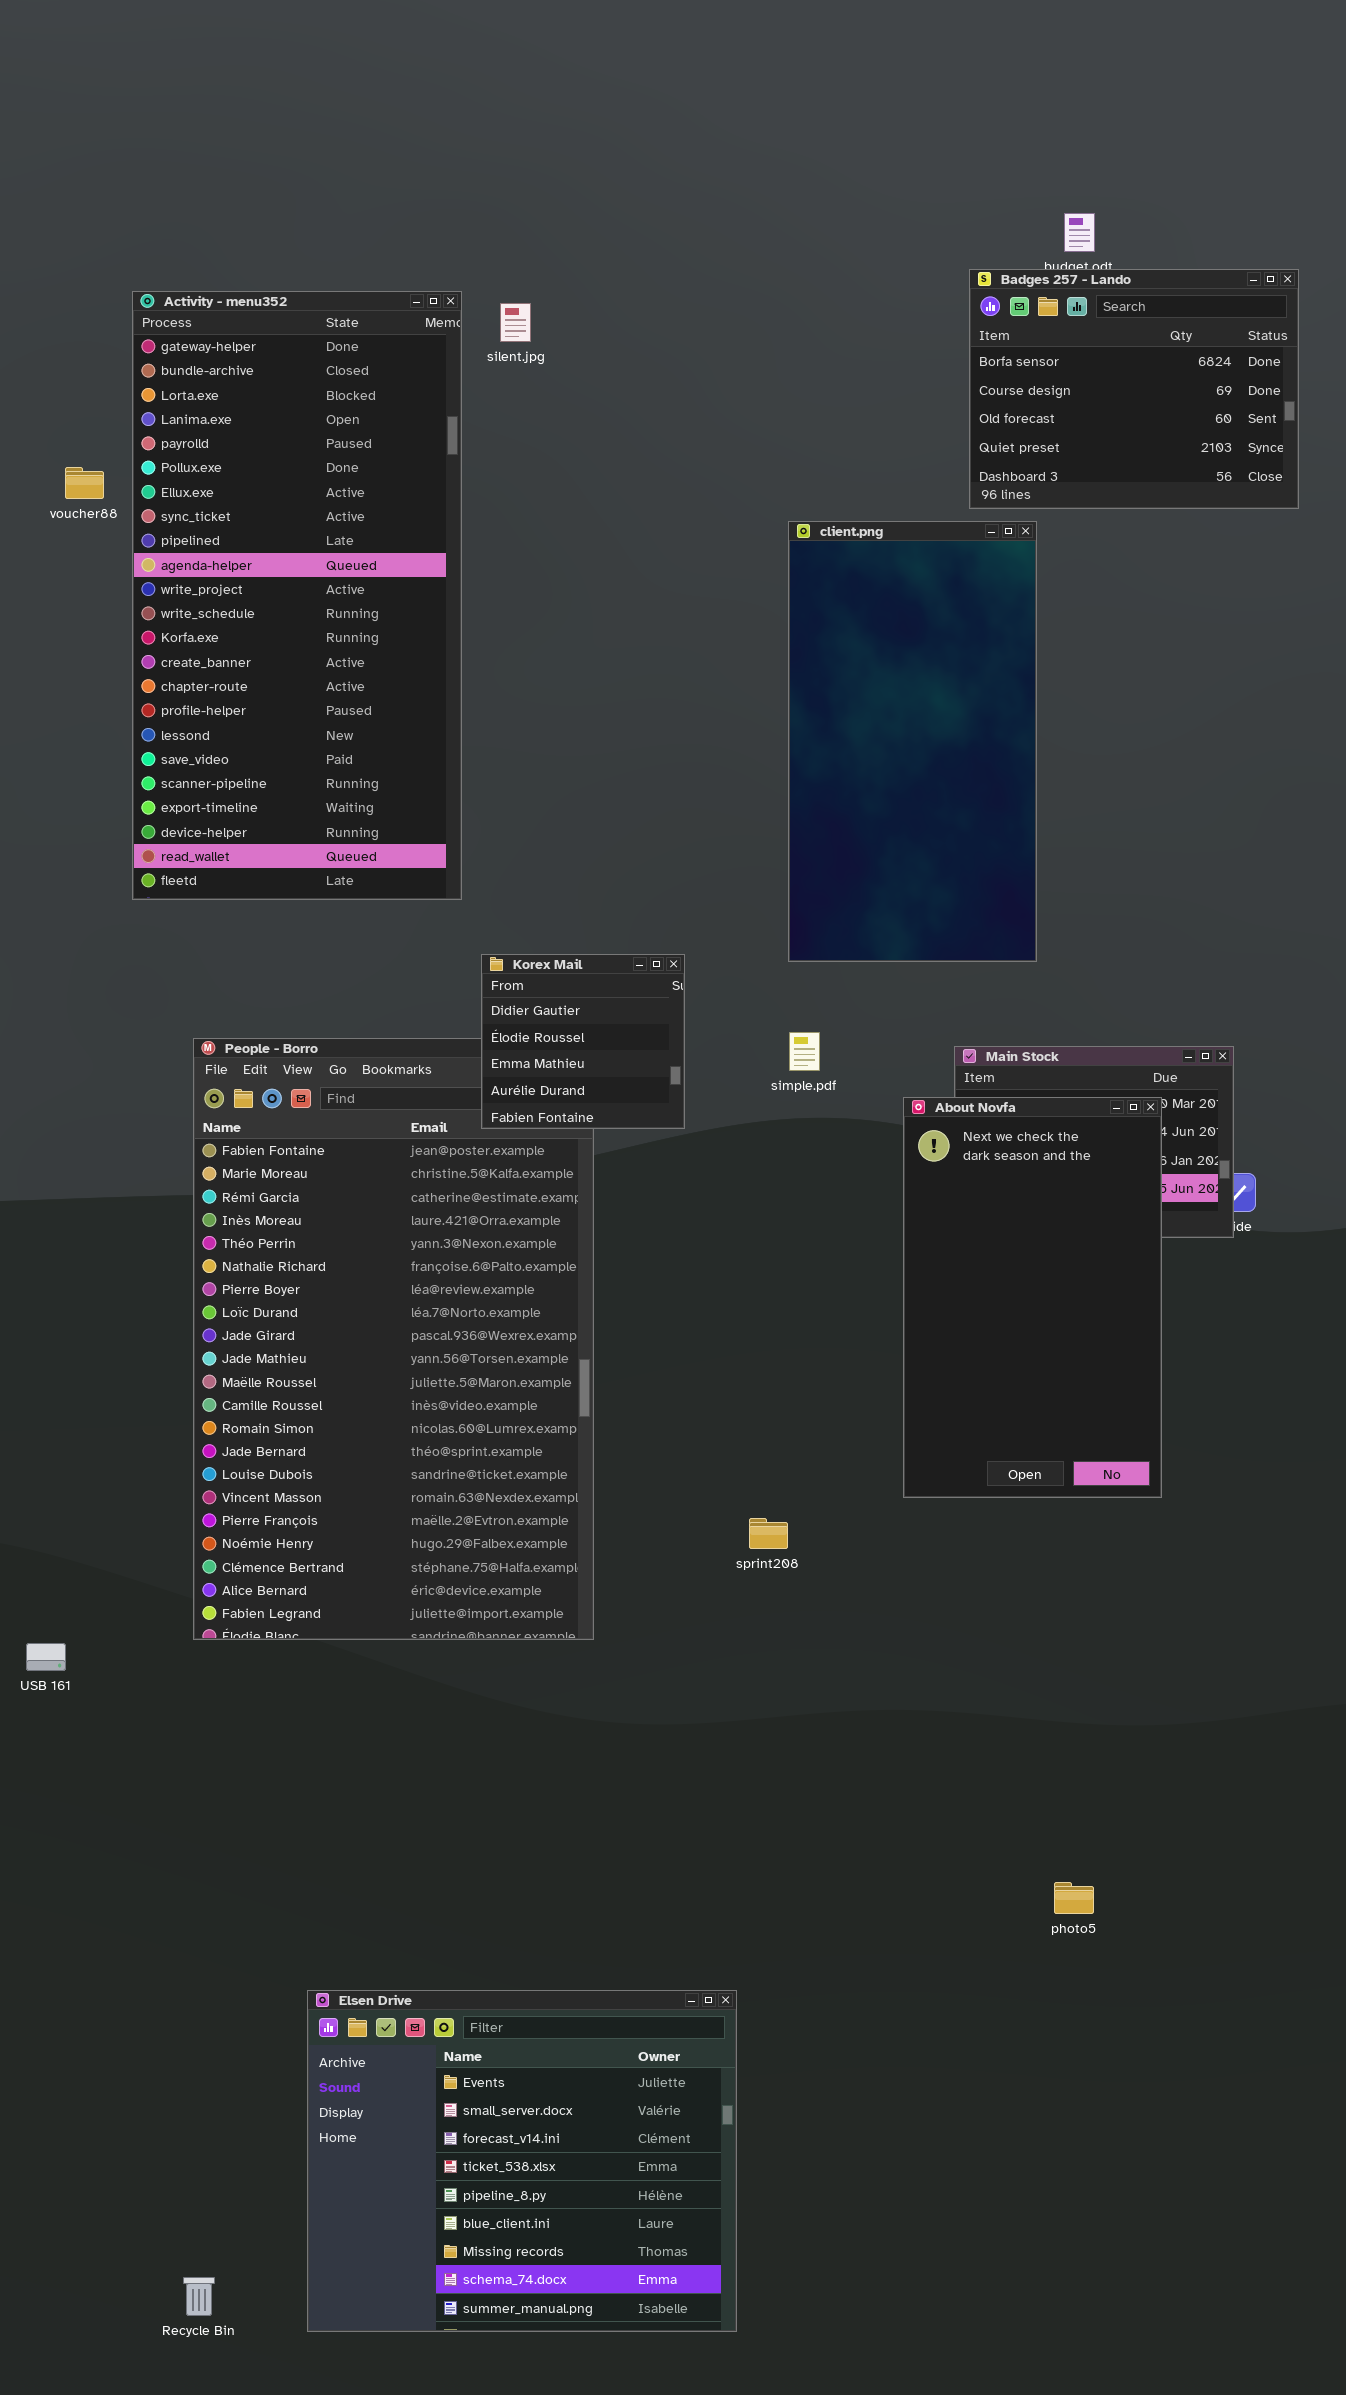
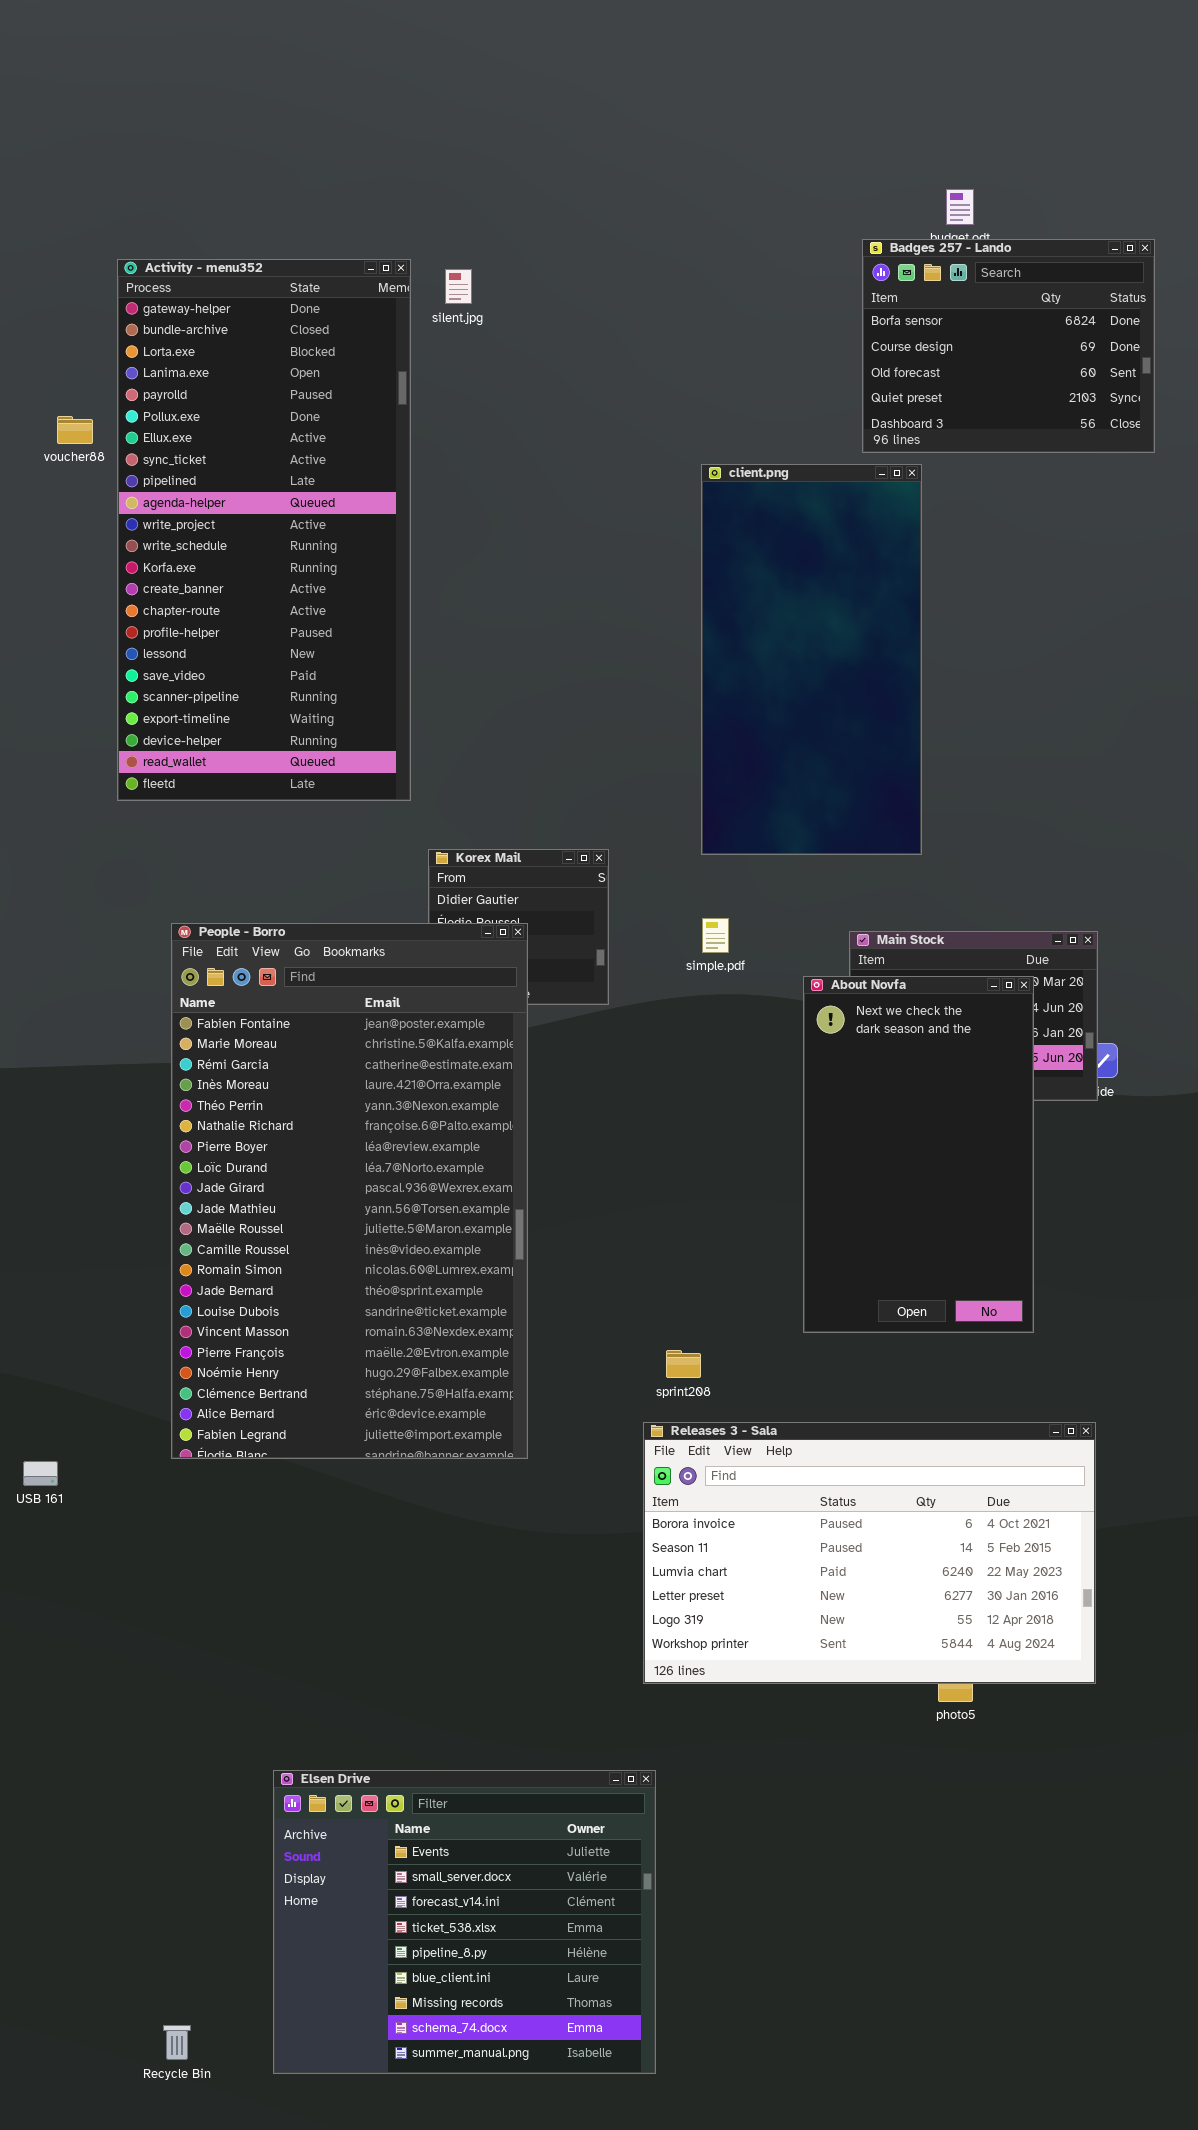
People - Borro: [193,1038,594,1640] -> [171,923,528,1459], raised
Releases 3 - Sala: none -> [643,1422,1096,1684], opened

